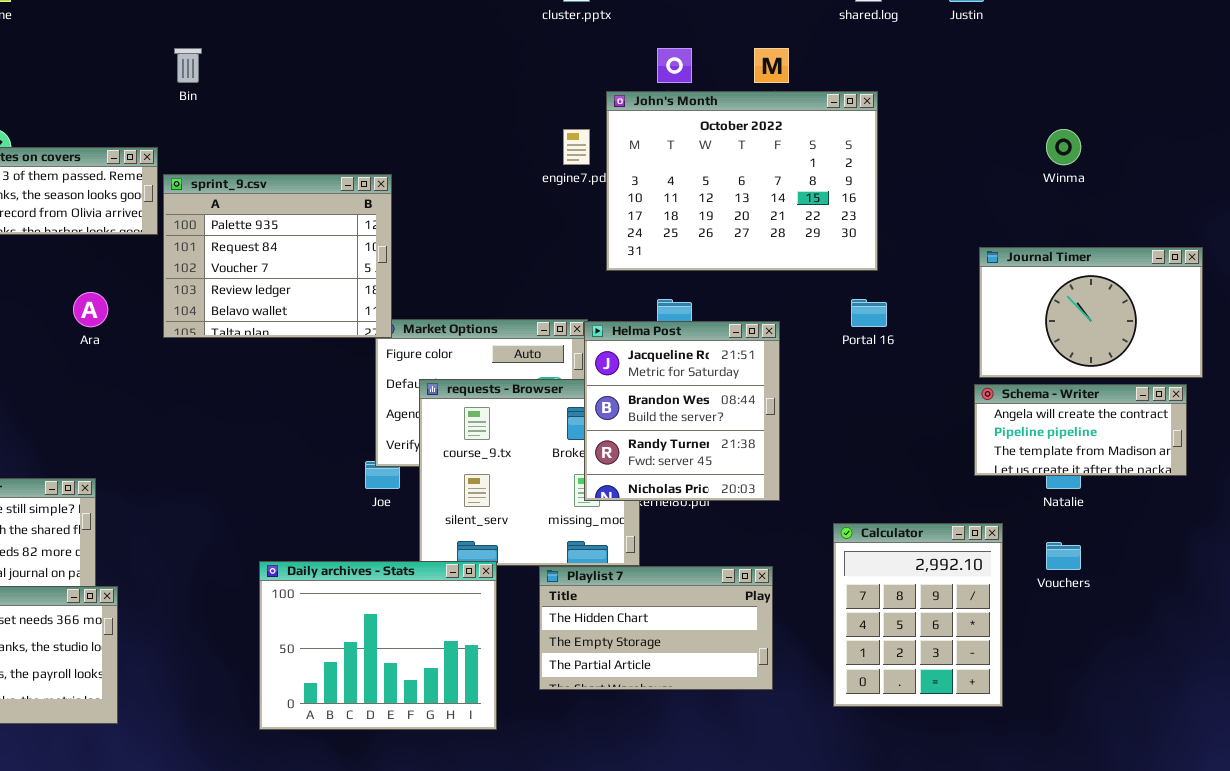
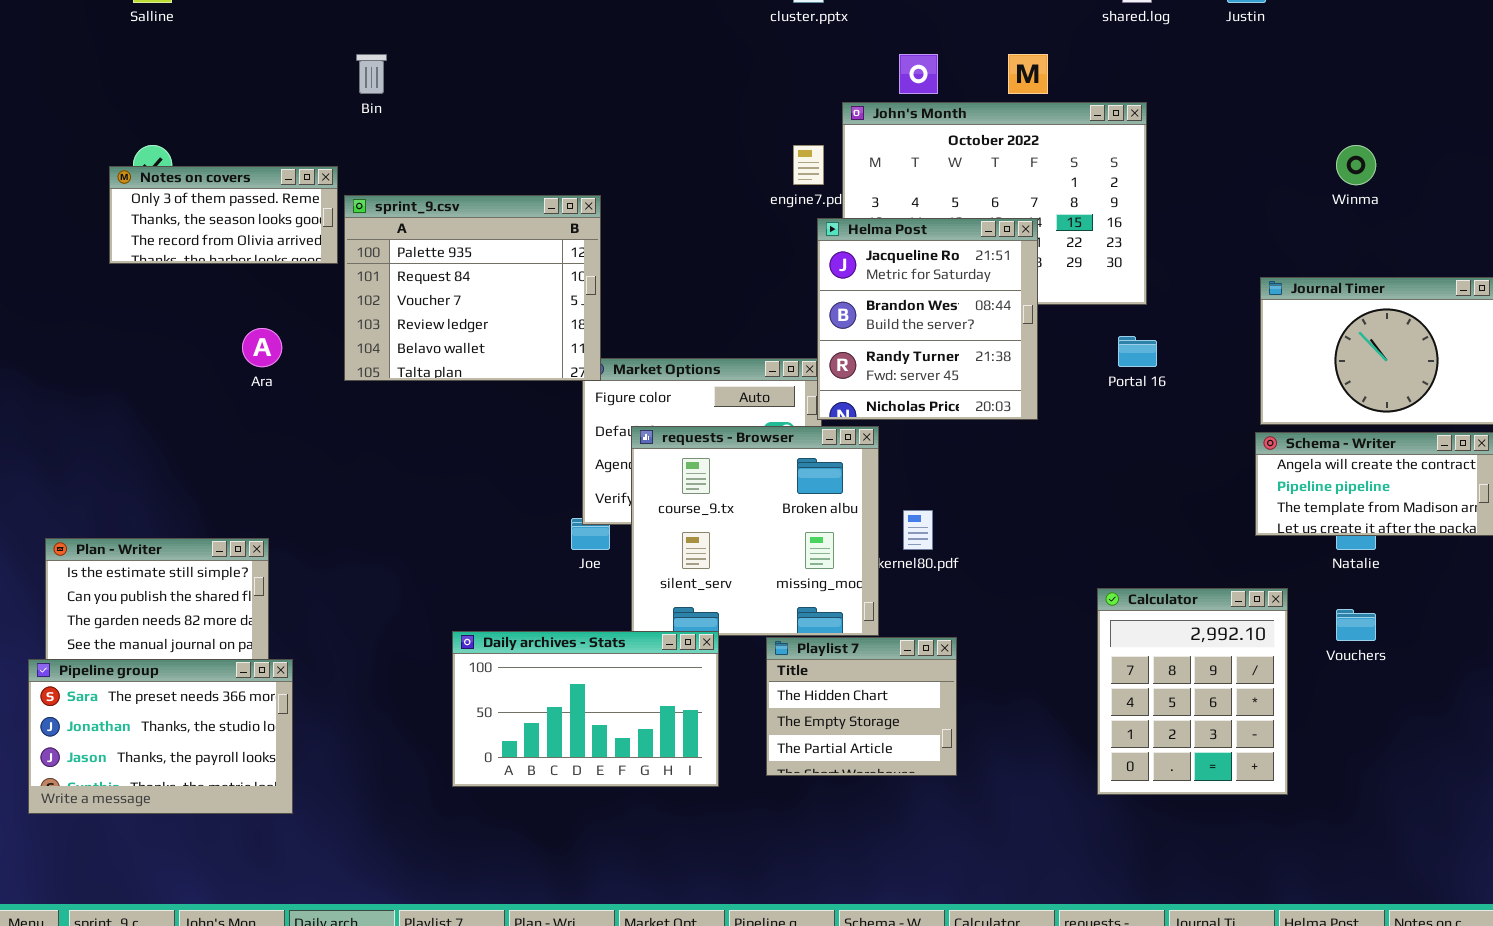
Helma Post: [584,321,780,501] -> [817,218,1038,420], moved
Daily archives - Stats: [259,561,497,730] -> [452,631,719,787], resized
Playlist 7: [539,566,773,690] -> [766,637,957,776], resized

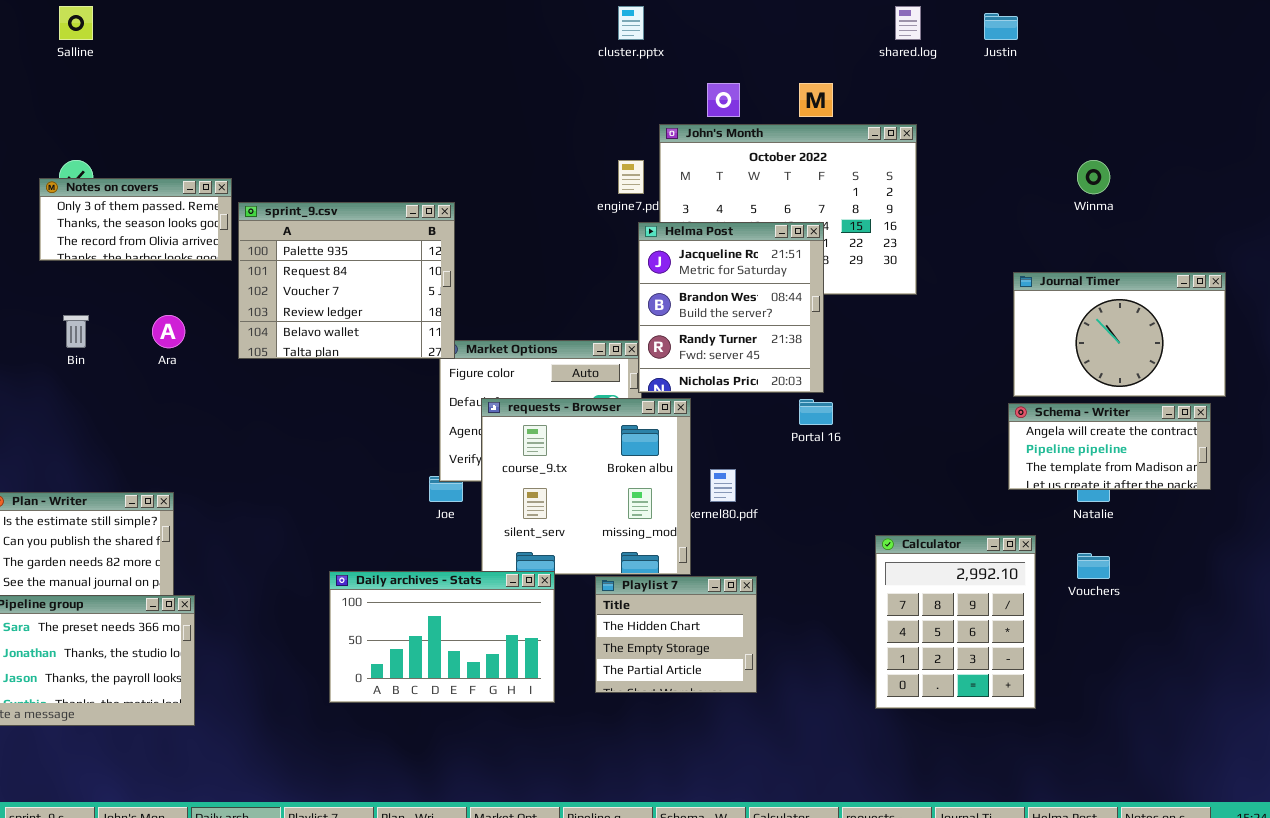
Bin: [356,54,387,94] -> [63,315,89,348], moved
Portal 16: [1118,336,1157,367] -> [799,399,833,425], moved

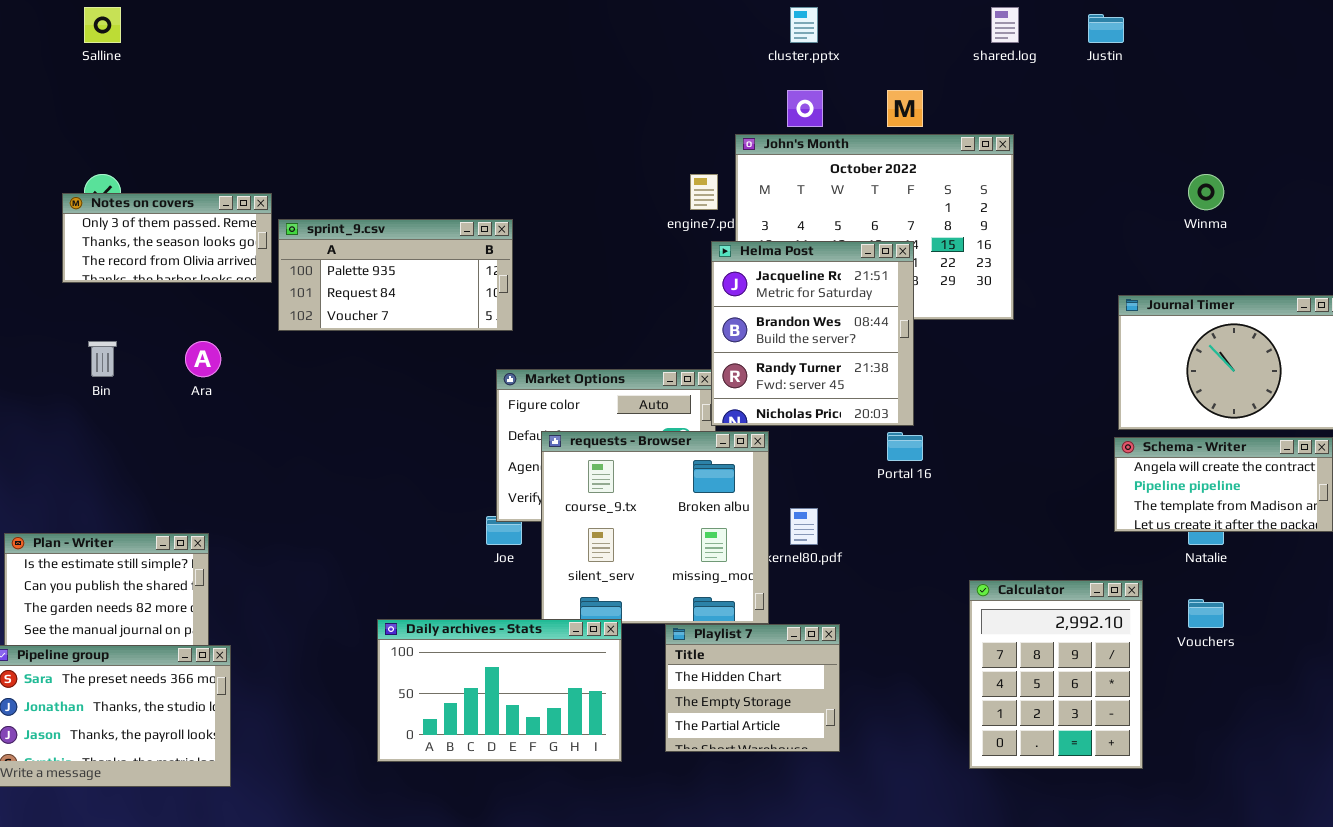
cluster.pptx: [618,6,644,40] -> [790,7,818,43], moved
sprint_9.csv: [238,202,455,359] -> [278,219,513,331], resized

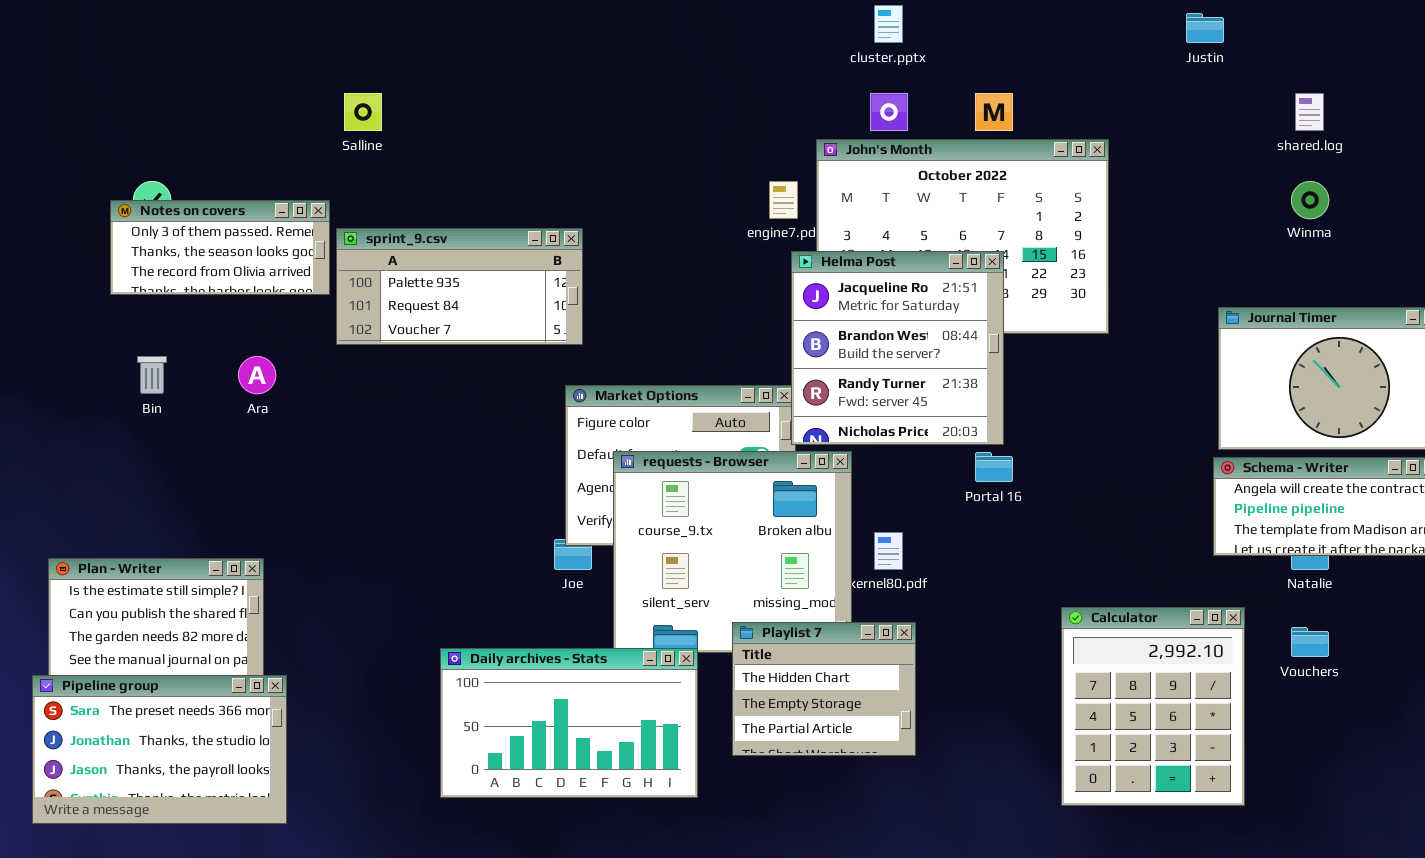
Salline: [84,7,121,43] -> [344,93,382,131], moved
shared.log: [991,7,1019,43] -> [1295,93,1324,131], moved
Playlist 7: [665,624,840,752] -> [732,622,916,756], moved

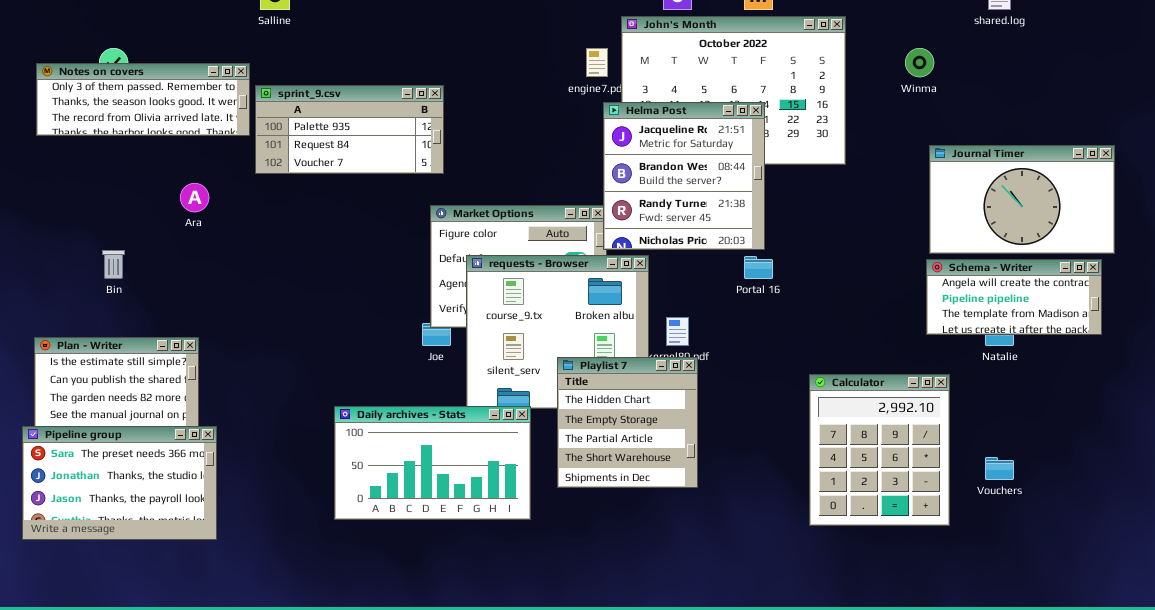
Winma: [1291,181,1329,219] -> [905,48,934,77], moved
Notes on covers: [110,200,330,295] -> [36,63,250,136], resized
Bin: [137,356,167,394] -> [102,250,125,279], moved
Playlist 7: [732,622,916,756] -> [557,357,698,488], resized
Vouchers: [1291,627,1329,657] -> [985,457,1014,480], moved

